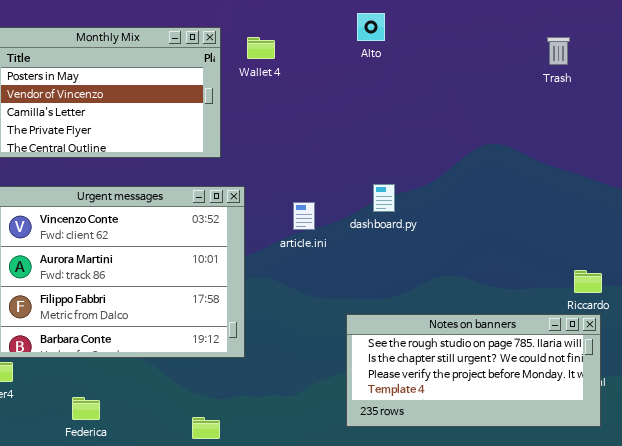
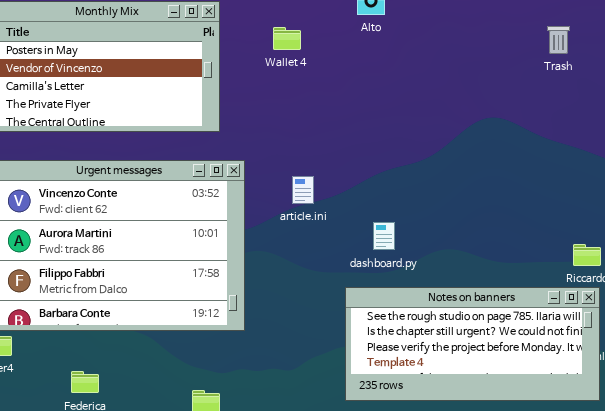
Wallet 4: [247,37,275,59] -> [273,27,301,50], moved
Trash: [547,37,570,65] -> [547,26,570,54], moved
dashboard.py: [373,184,395,212] -> [373,222,395,250], moved

